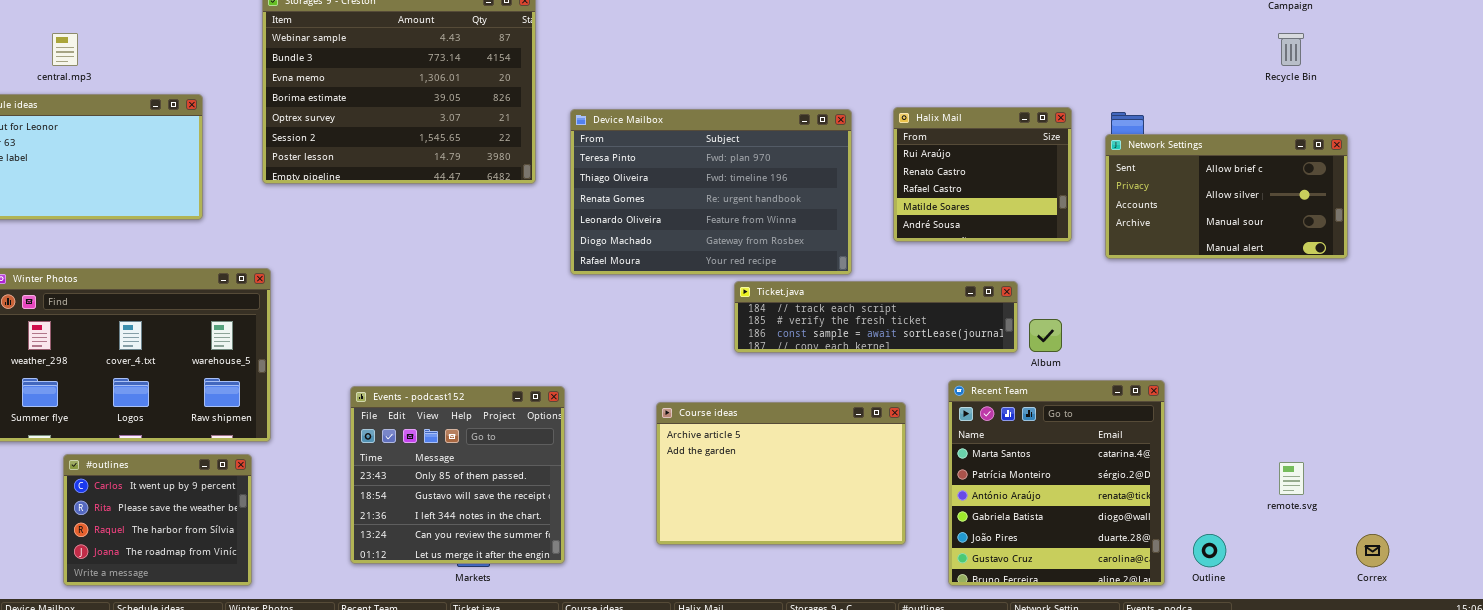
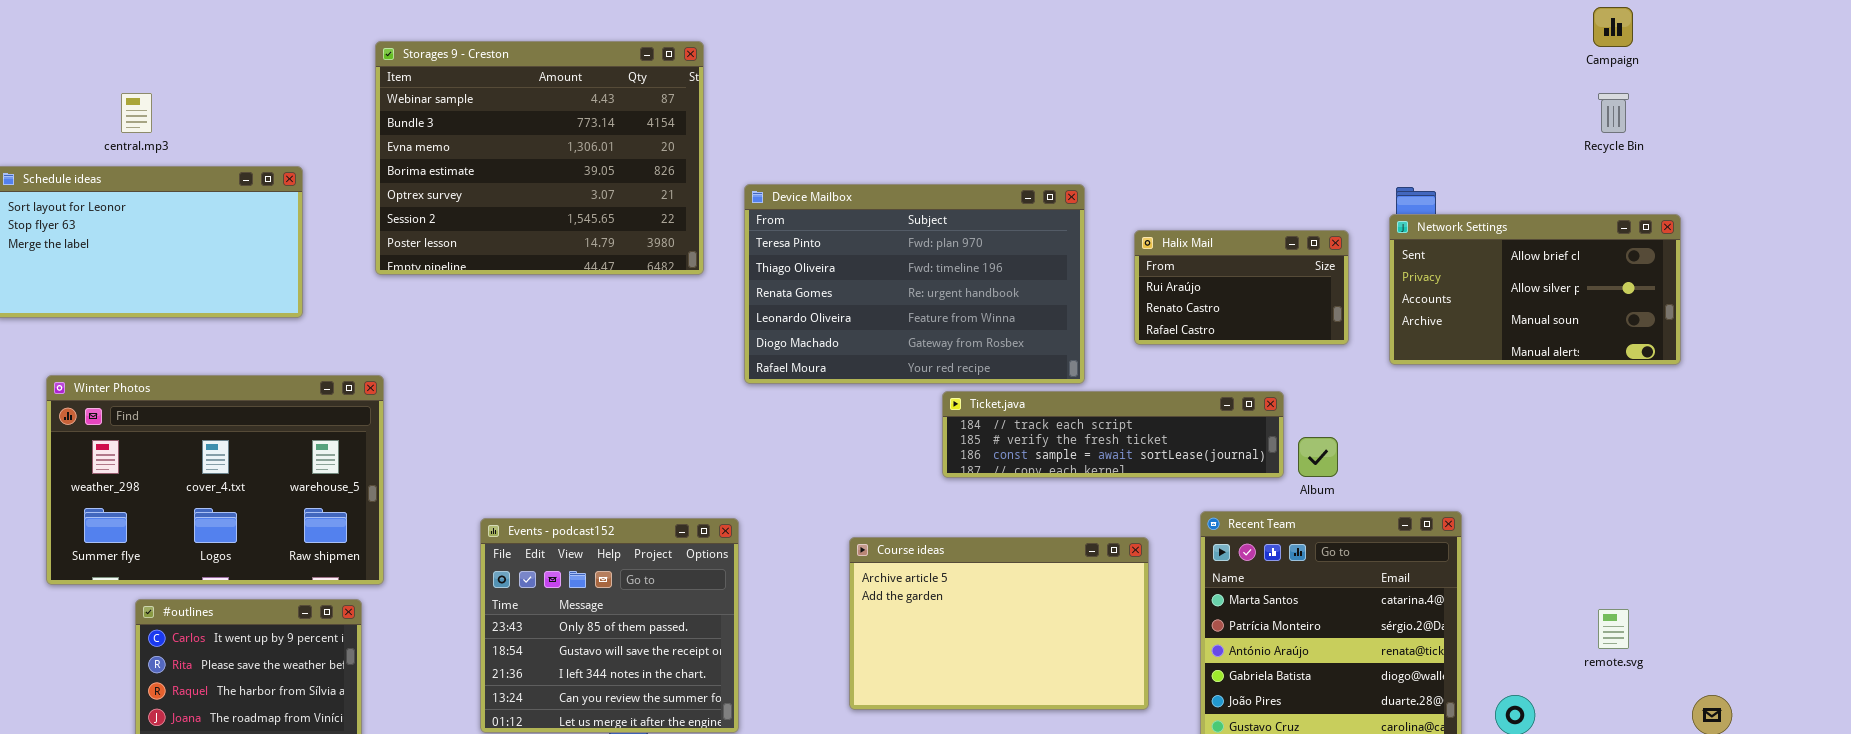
Halix Mail: [893,107,1072,242] -> [1134,230,1349,345], resized

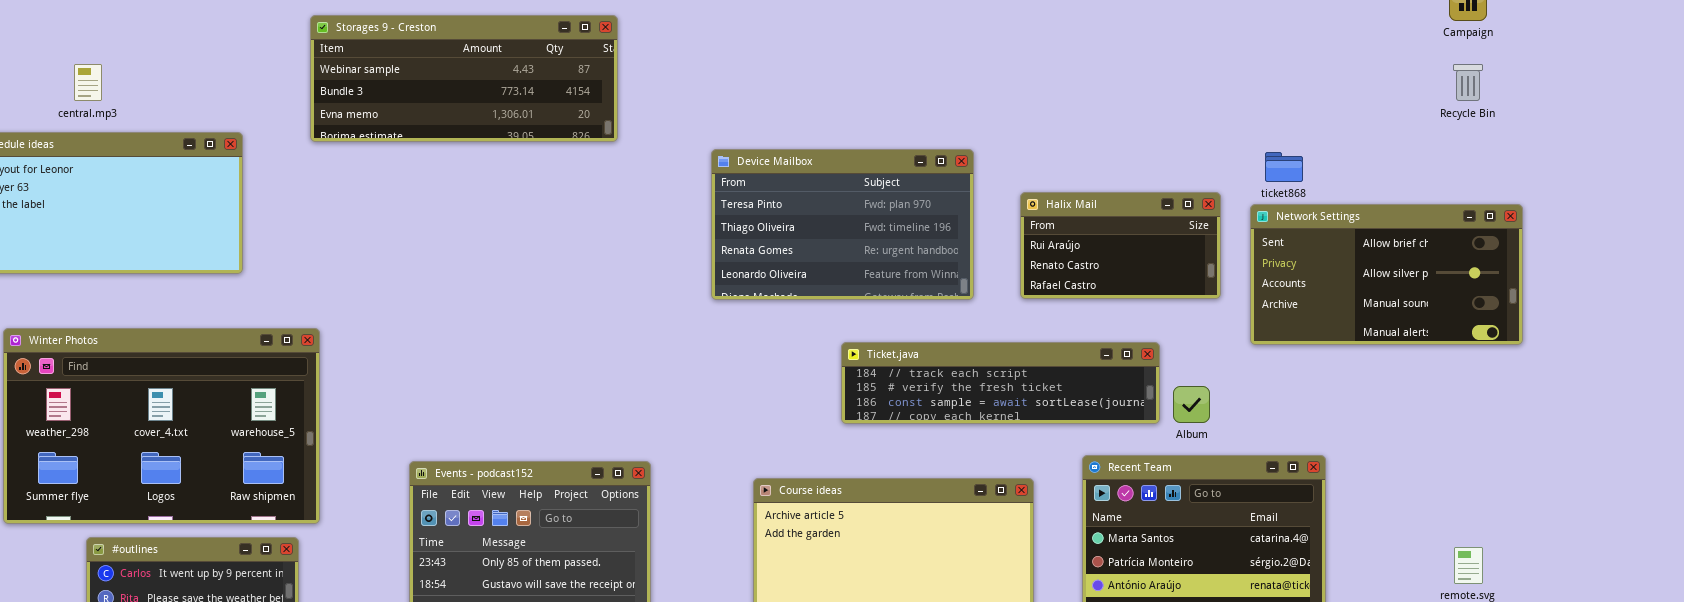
Storages 9 - Creston: [375,41,704,275] -> [310,15,618,142], resized
Device Mailbox: [744,184,1085,384] -> [711,149,974,300], resized
Network Settings: [1389,214,1681,365] -> [1250,204,1523,345], moved

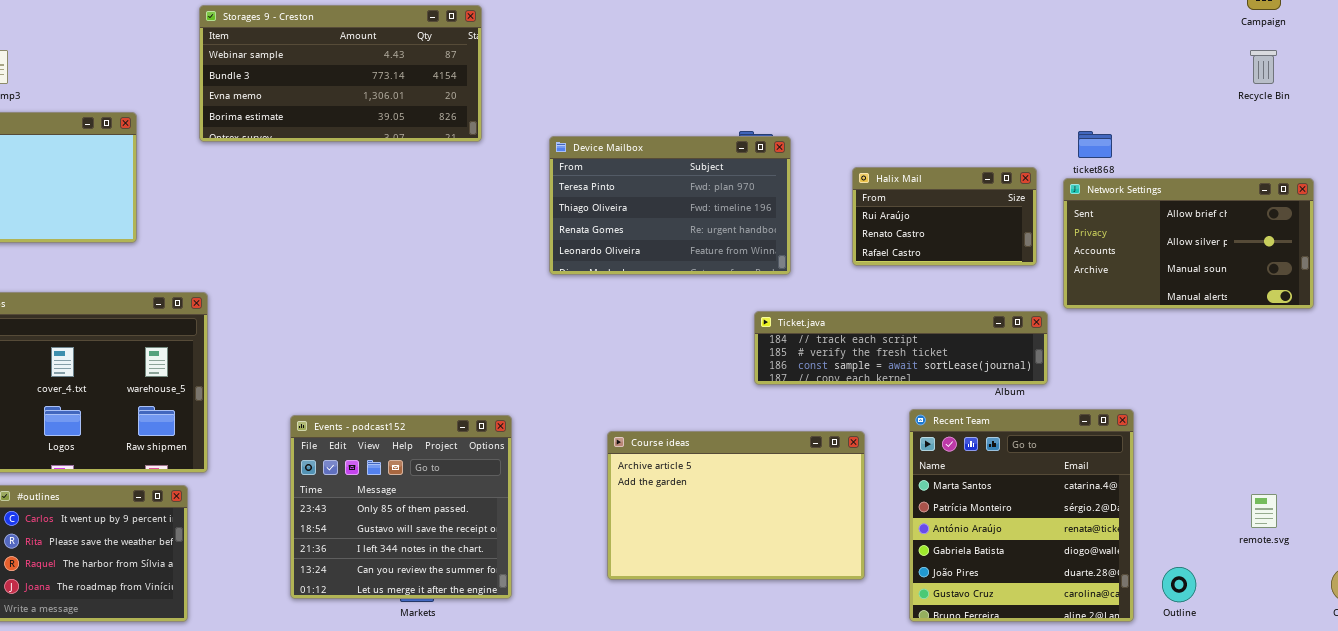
Storages 9 - Creston: [310,15,618,142] -> [199,5,482,142], resized
Device Mailbox: [711,149,974,300] -> [549,136,791,275], moved
Ticket.java: [841,342,1160,424] -> [754,311,1048,385], moved

